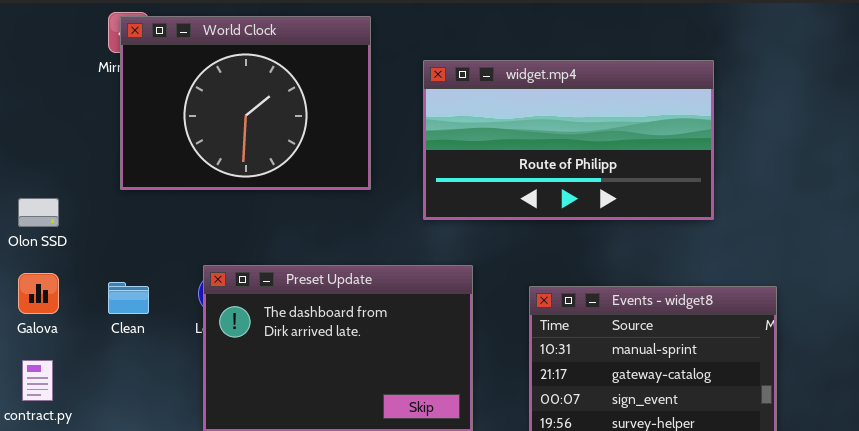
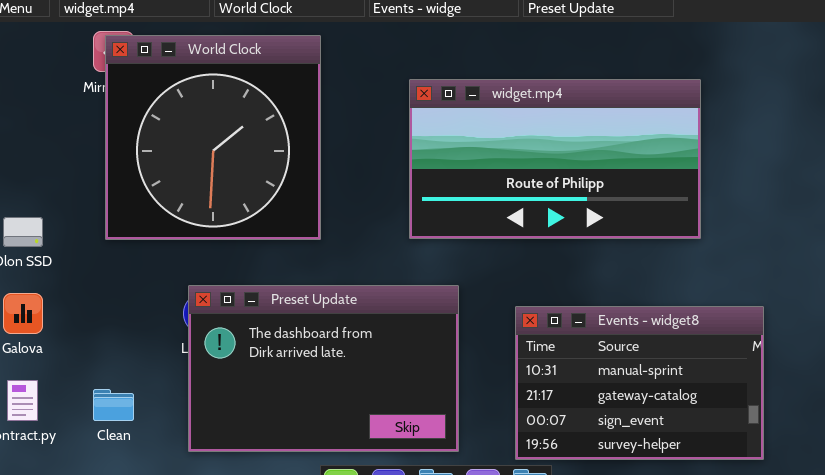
World Clock: [120,16,371,190] -> [105,35,321,240], resized
Clean: [108,282,149,314] -> [93,389,134,421], moved

